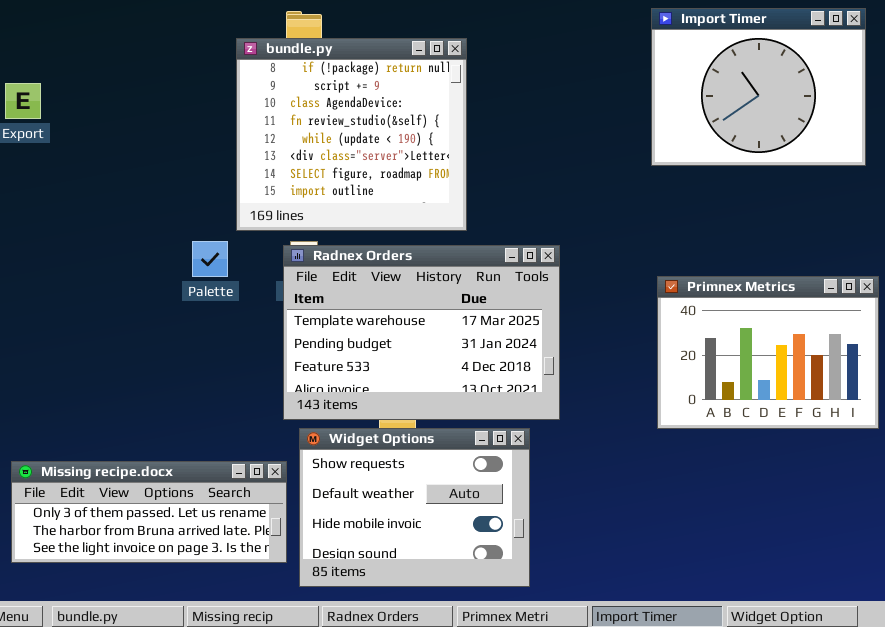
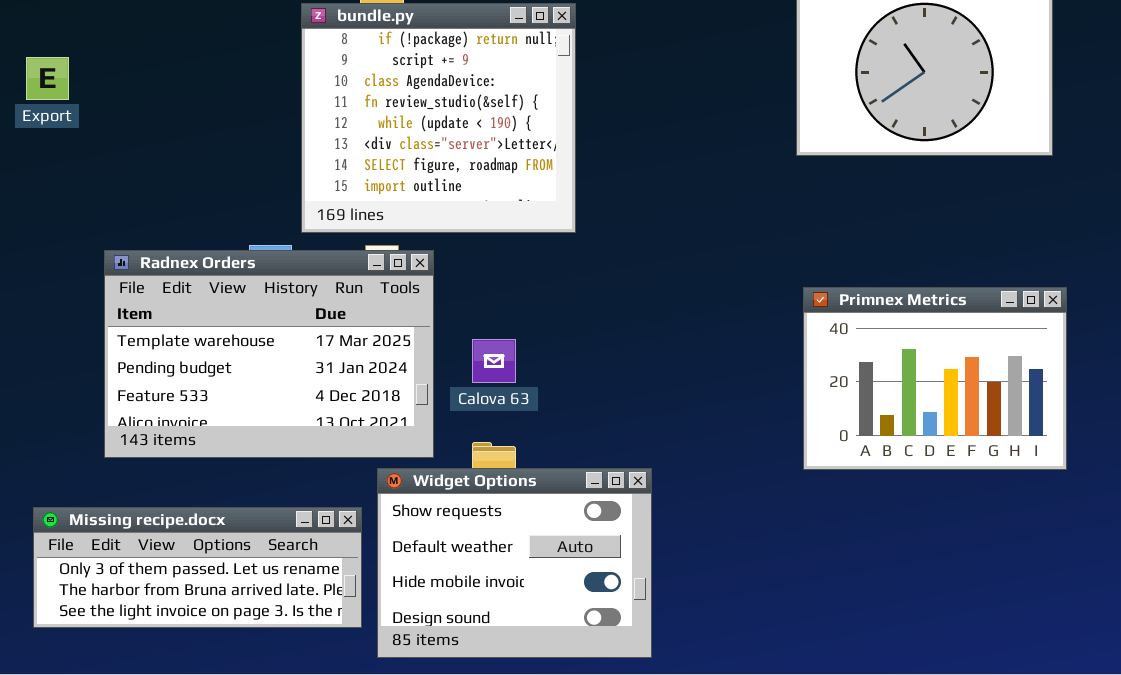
Radnex Orders: [283,245,560,420] -> [104,250,434,458], moved

